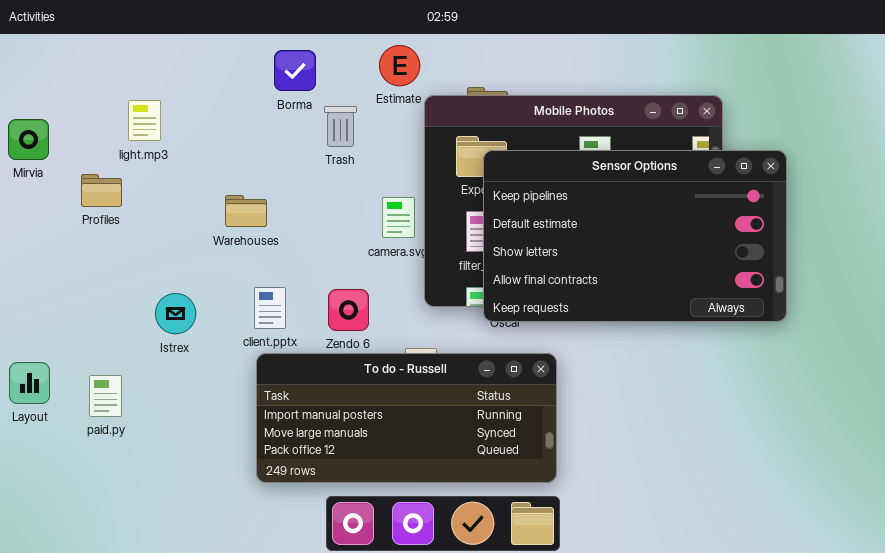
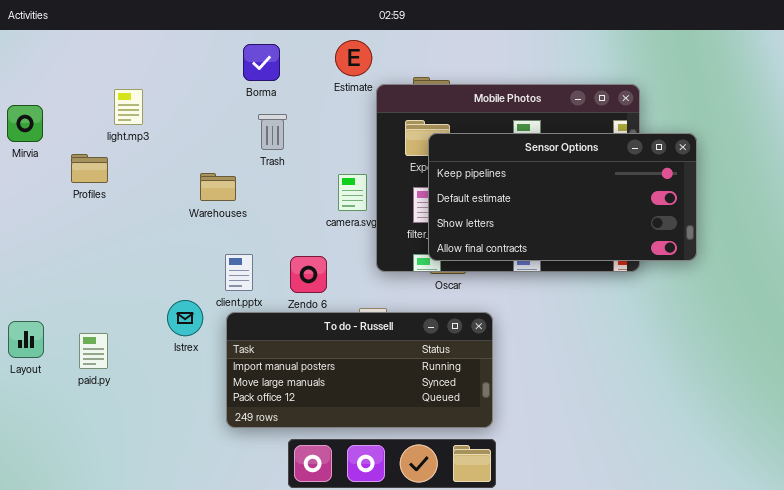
Trash: [324,106,357,147] -> [258,114,287,150], moved
Sensor Options: [483,150,787,322] -> [428,133,697,261], resized
Istrex: [155,293,196,334] -> [167,300,203,336], moved

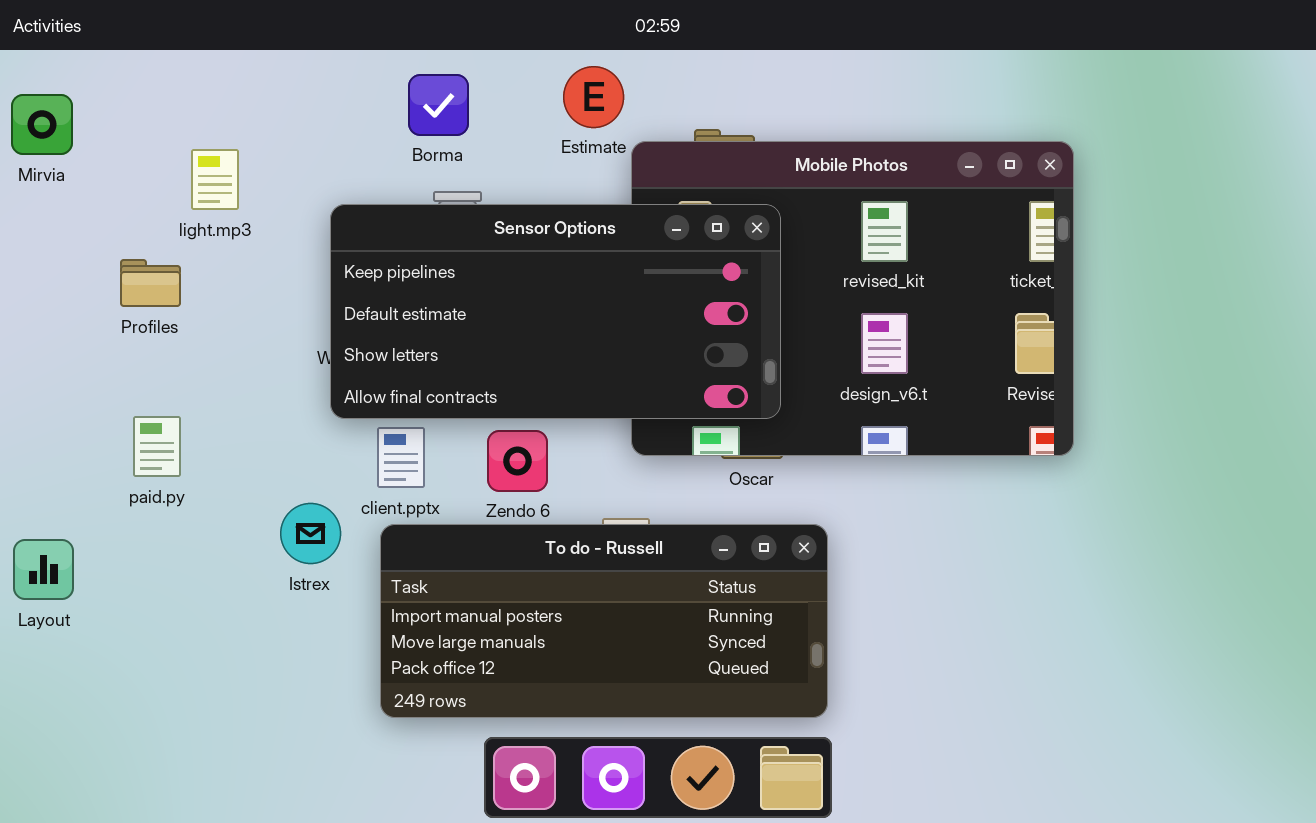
Mirvia: [7,105,43,142] -> [11,94,73,155], moved
Sensor Options: [428,133,697,261] -> [330,204,781,419], moved
paid.py: [79,333,108,369] -> [133,416,181,477], moved

